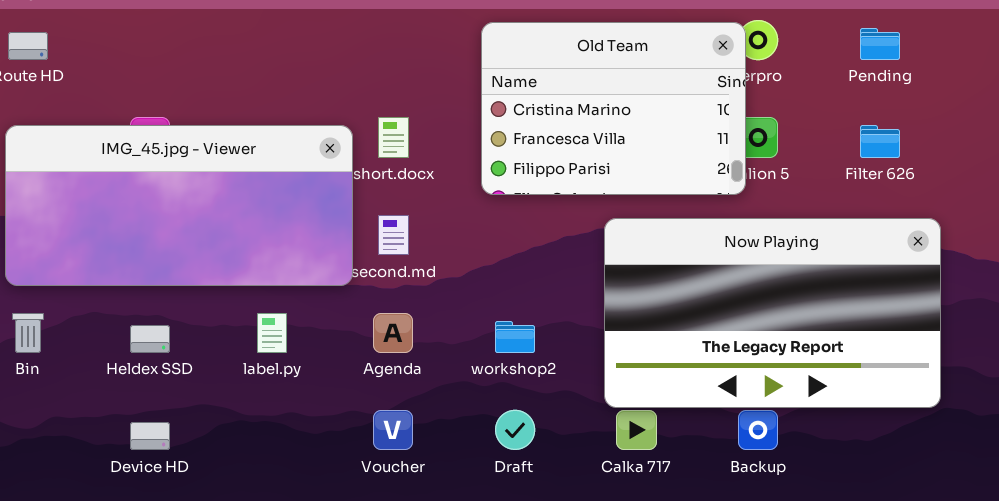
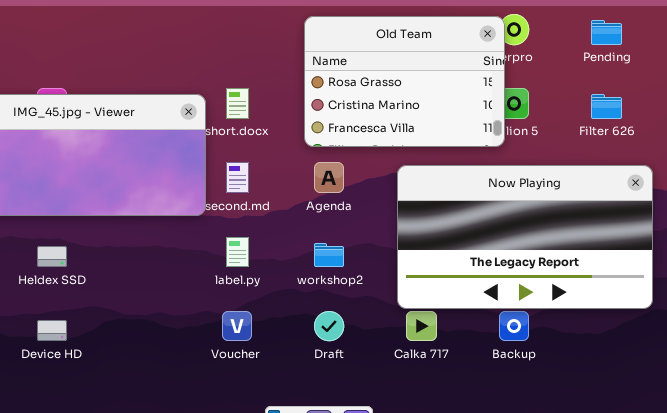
Old Team: [481,22,746,195] -> [304,16,505,147], scrolled up 1 row
label.py: [257,313,287,353] -> [226,237,249,267], moved
Agenda: [373,313,413,353] -> [314,162,344,193], moved

